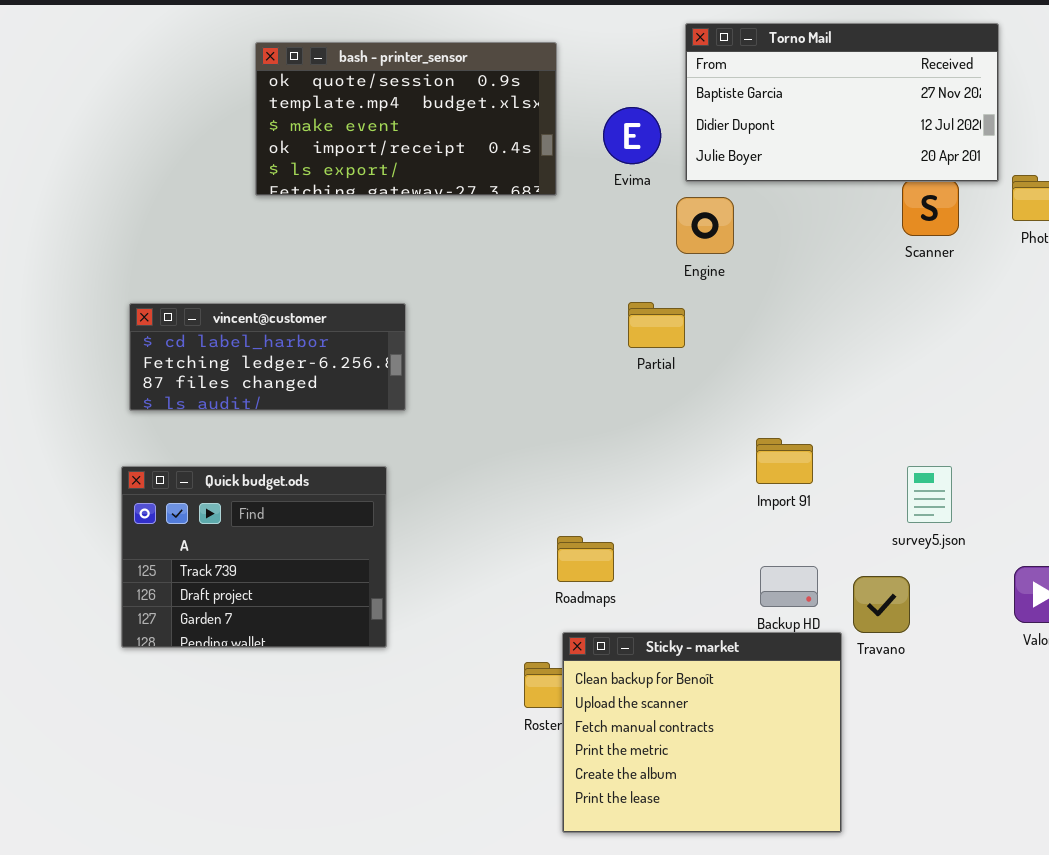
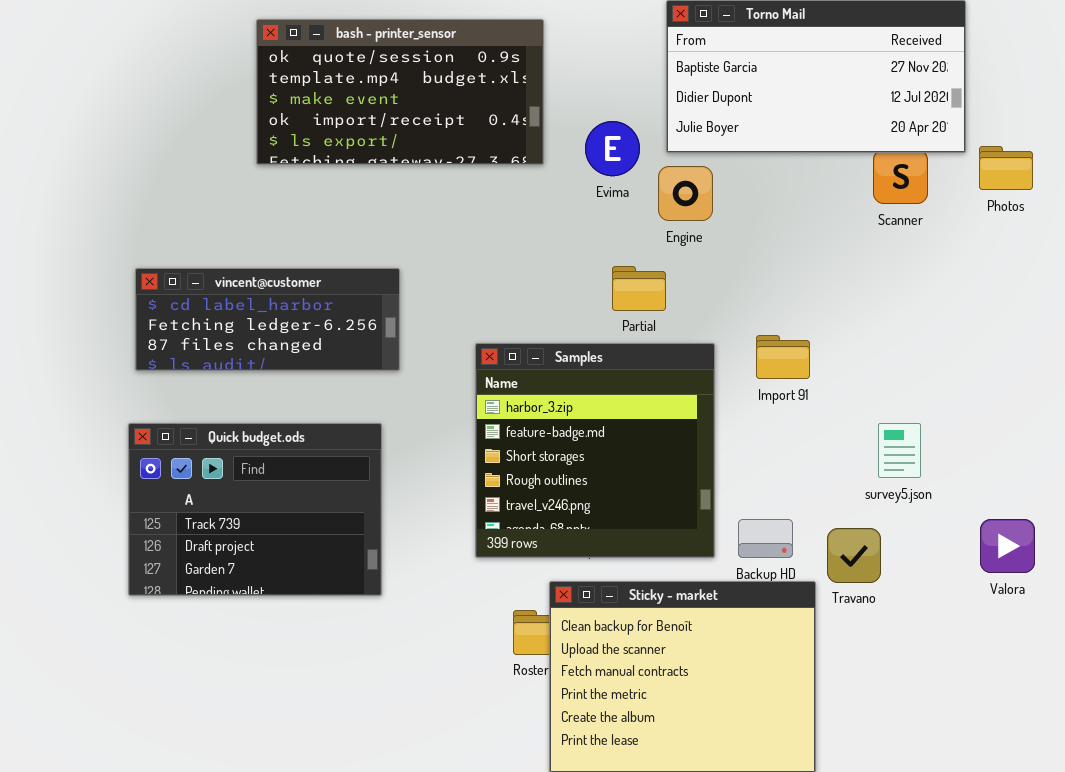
Evima: [603,107,661,164] -> [585,121,640,176], moved
Samples: none -> [475,343,715,558], opened
Import 91: [756,438,813,484] -> [756,335,810,379], moved

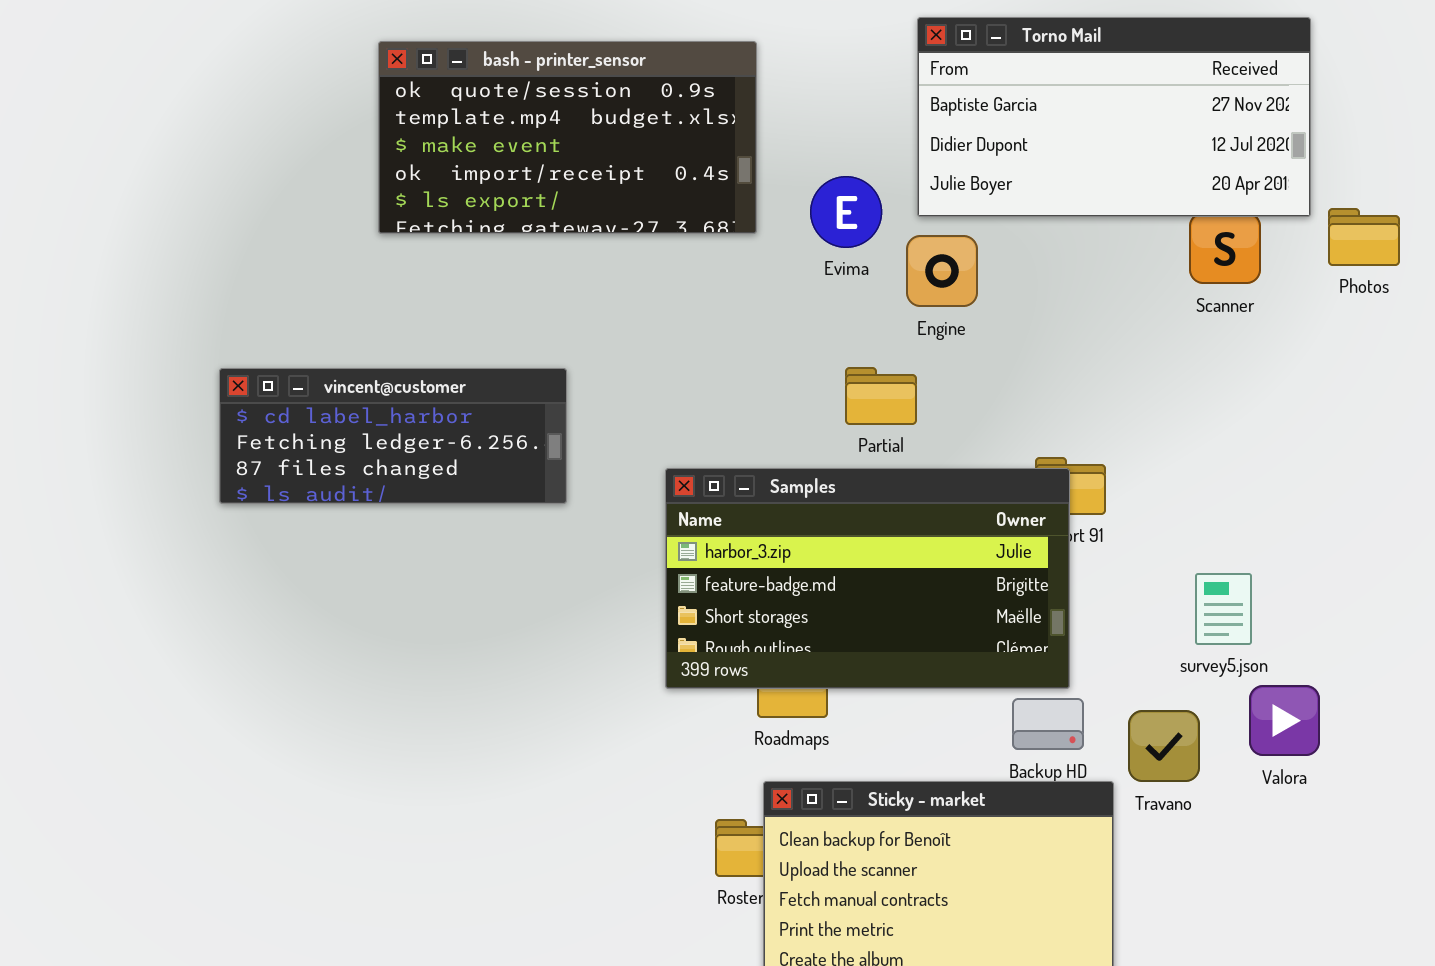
Samples: [475,343,715,558] -> [665,468,1070,689], resized
Quick budget.ods: [128,423,382,596] -> none, closed
Valora: [980,519,1035,573] -> [1249,685,1320,756], moved

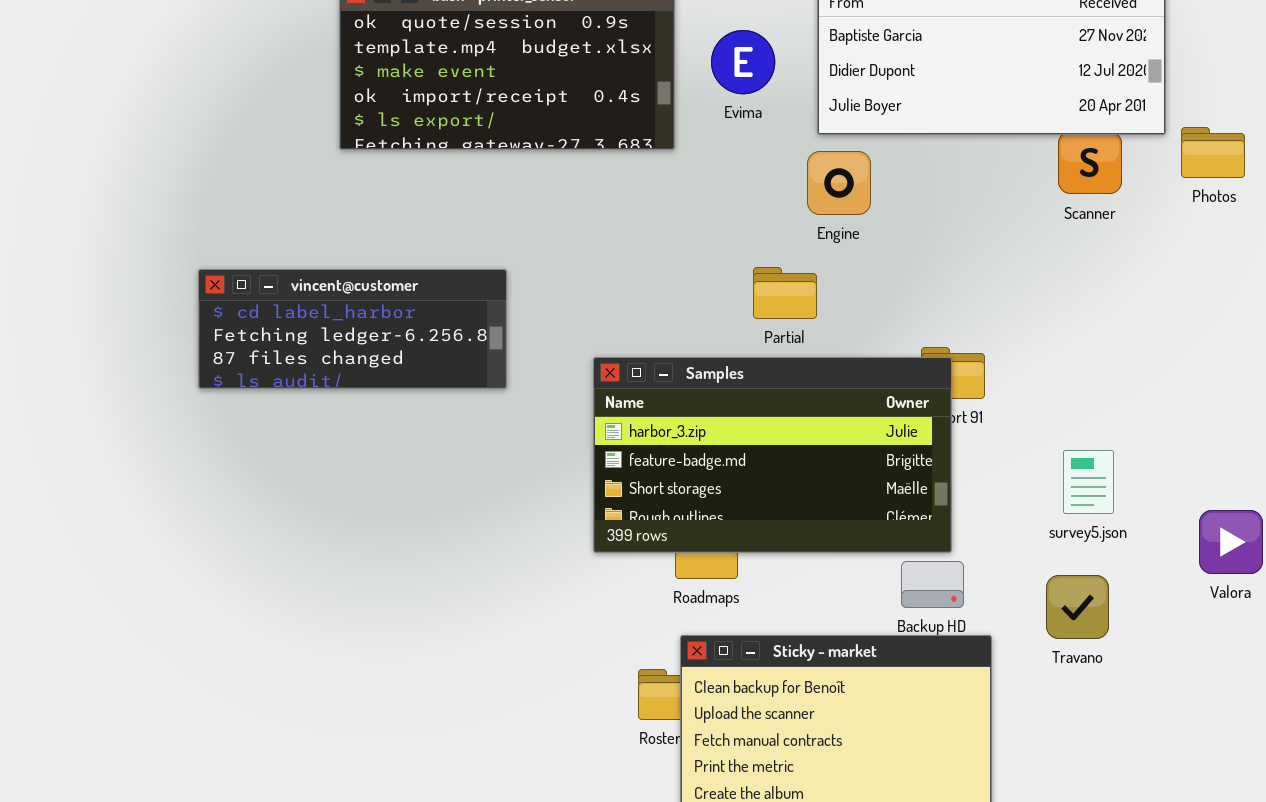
Evima: [810,176,882,248] -> [711,30,775,94], moved
Valora: [1249,685,1320,756] -> [1199,510,1263,574], moved
Travano: [1128,710,1200,782] -> [1046,575,1109,639], moved

